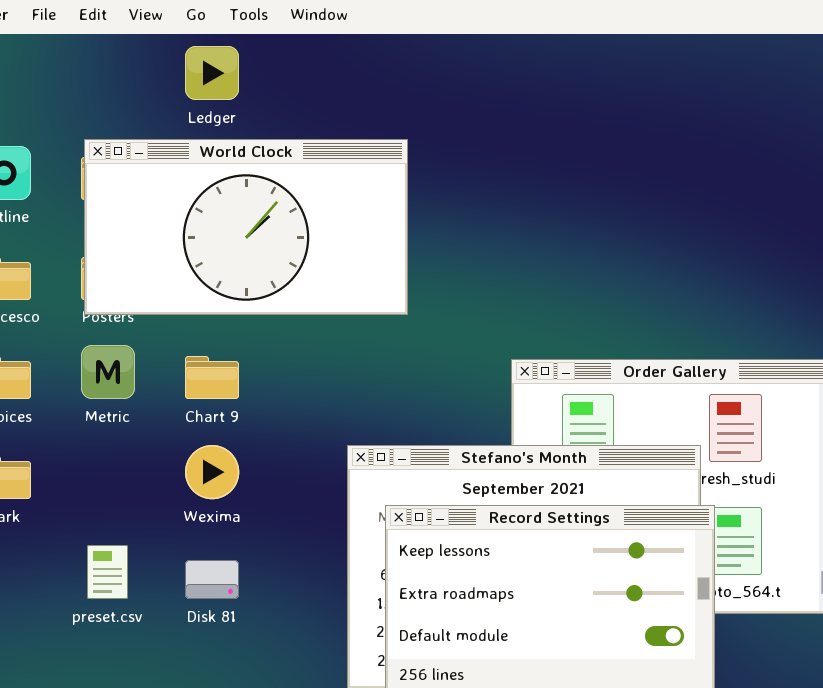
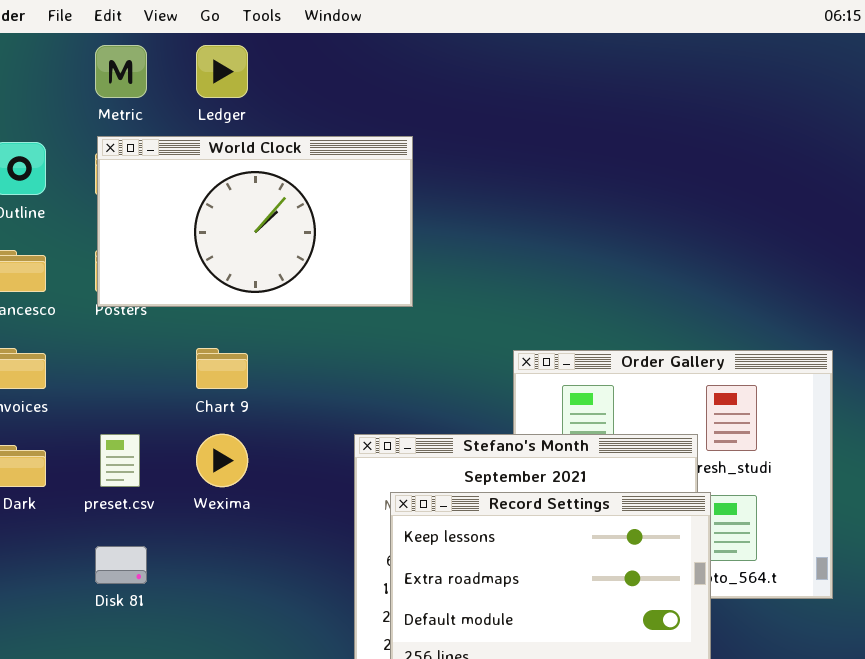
Metric: [81,345,135,399] -> [95,45,147,98], moved
preset.csv: [87,545,128,599] -> [100,434,140,487], moved
Disk 81: [185,560,239,599] -> [95,546,147,584], moved

